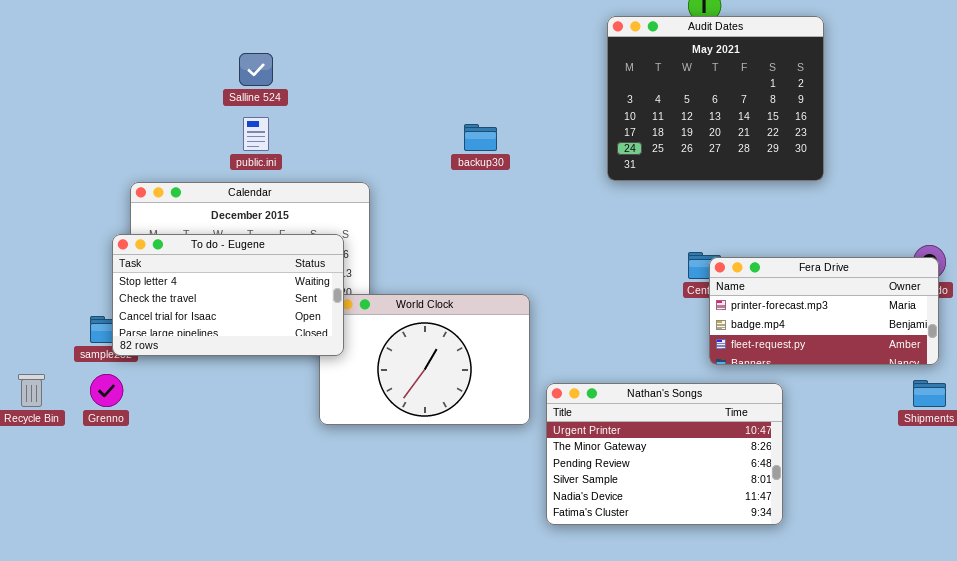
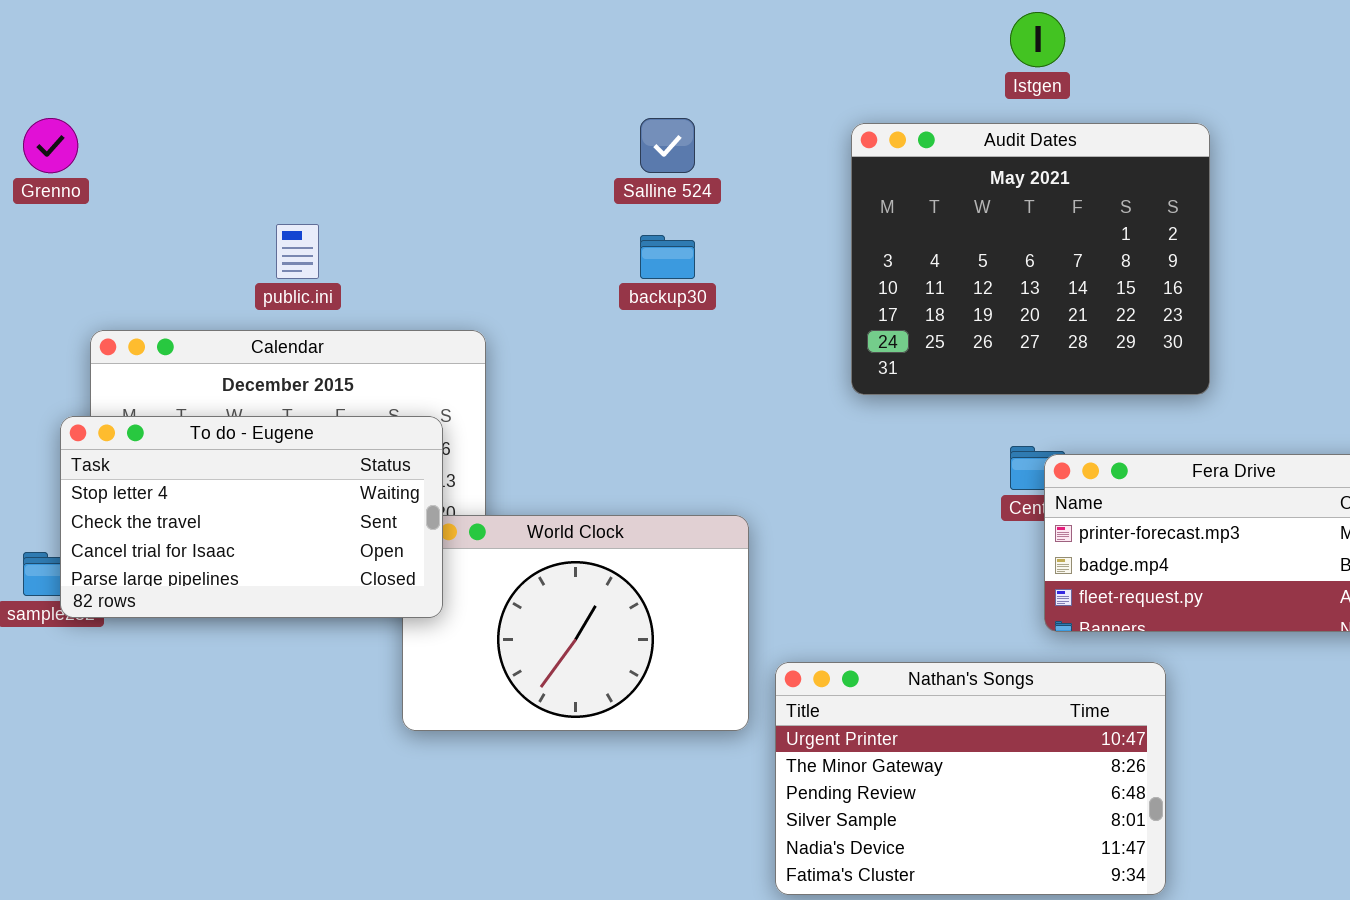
Audit Dates: [607,16,824,181] -> [851,123,1210,395], moved
Salline 524: [239,53,273,86] -> [640,118,695,173], moved
Grenno: [90,374,123,407] -> [23,118,78,173], moved

